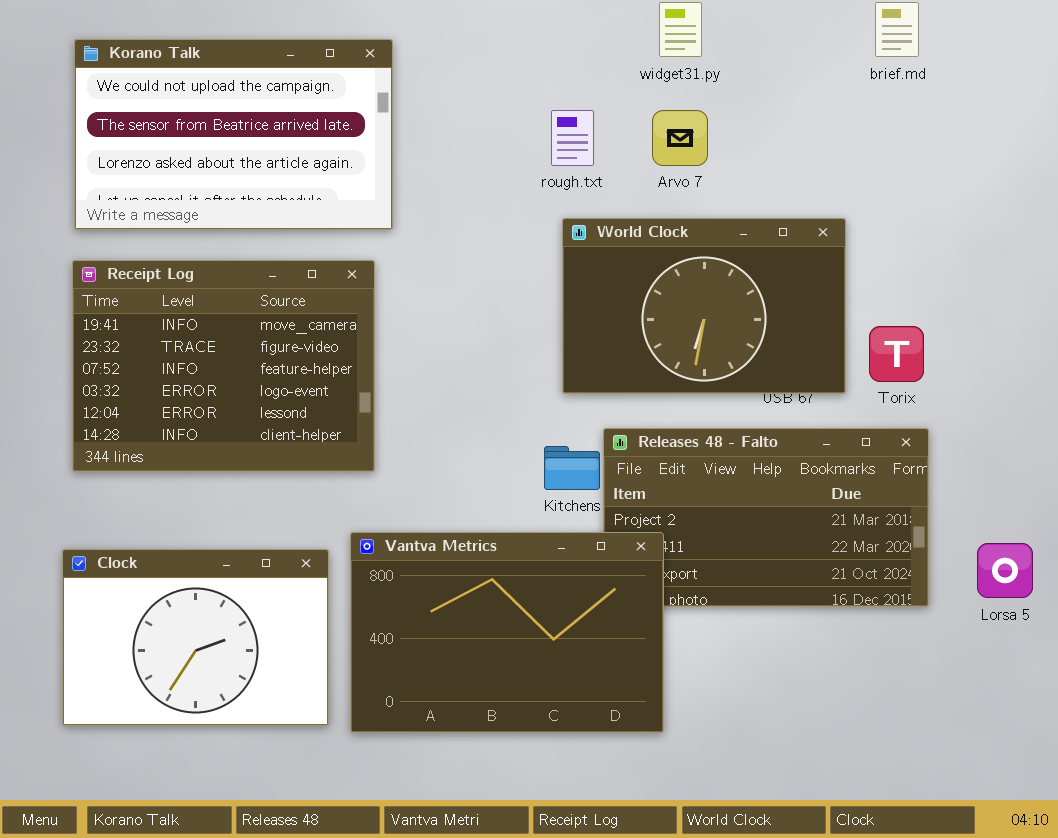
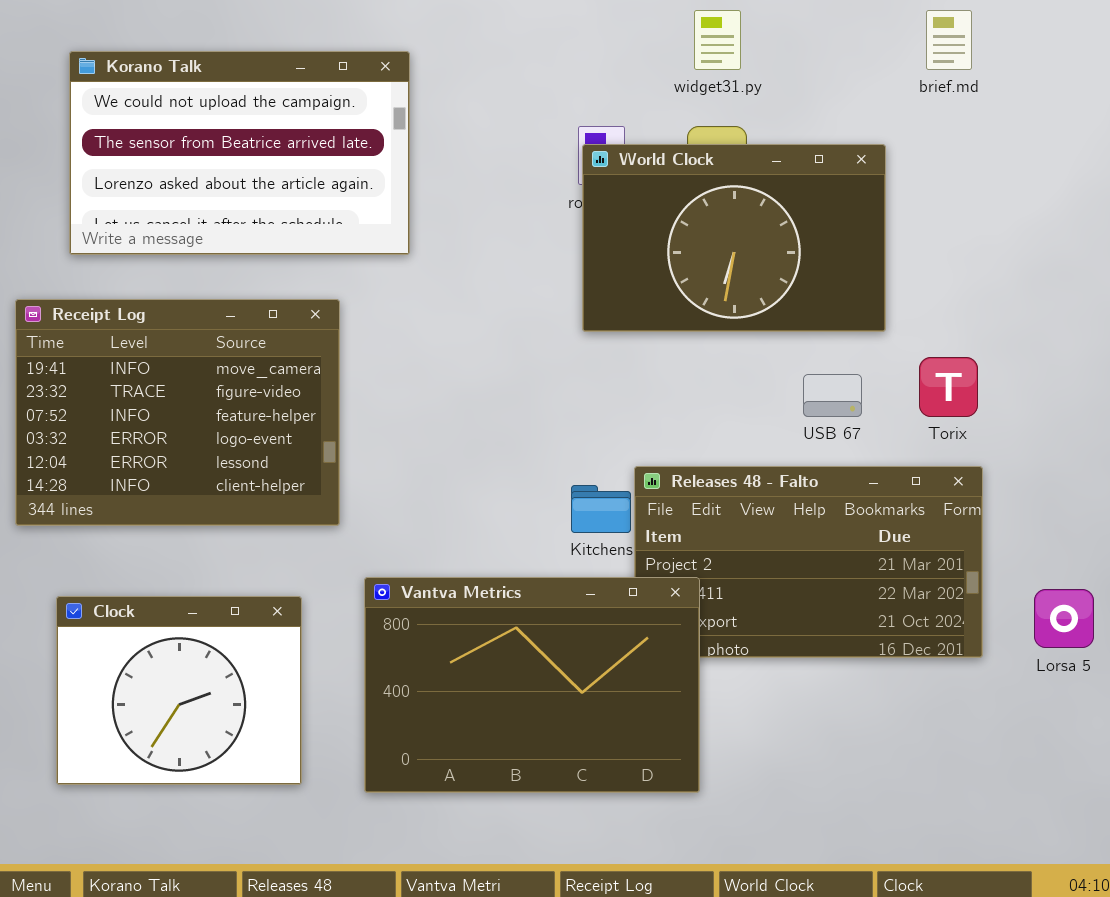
World Clock: [562,218,846,394] -> [582,144,886,332], moved
Receipt Log: [72,260,375,472] -> [15,299,340,526], moved
Clock: [62,549,329,726] -> [56,596,302,785], resized

